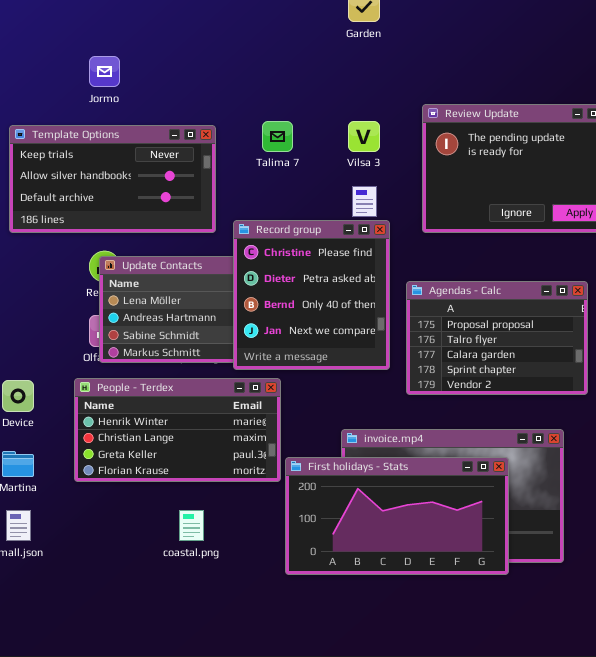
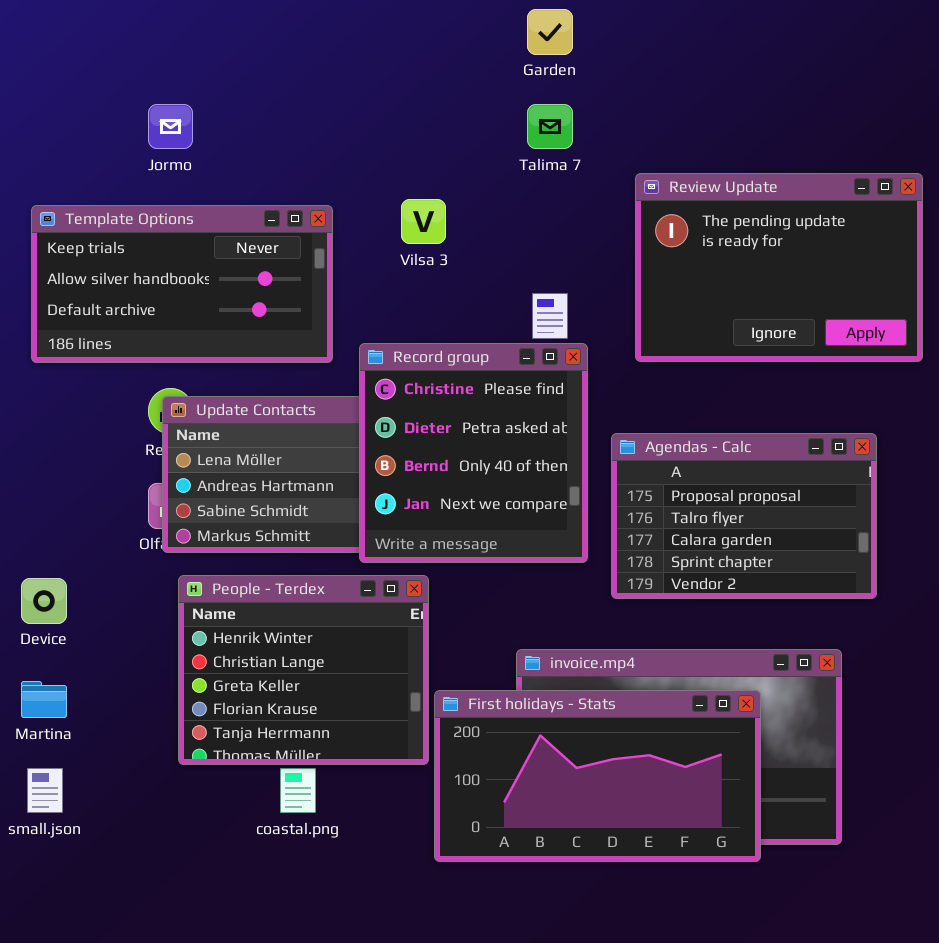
Talima 7: [262,121,293,152] -> [527,104,573,149], moved
Vilsa 3: [348,121,380,152] -> [401,199,446,244], moved
People - Terdex: [74,378,281,482] -> [178,575,429,765], resized

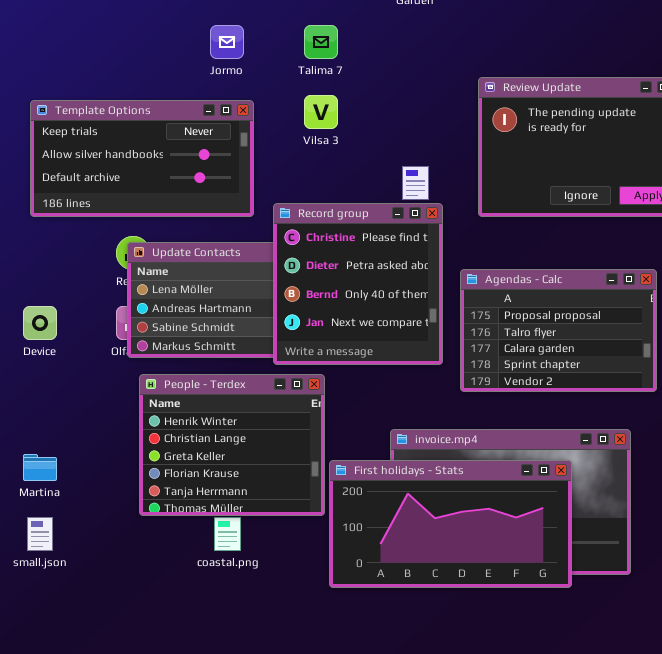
Jormo: [148,104,193,149] -> [210,25,244,59], moved
Talima 7: [527,104,573,149] -> [304,25,338,59], moved
Device: [21,578,67,624] -> [23,306,57,340], moved

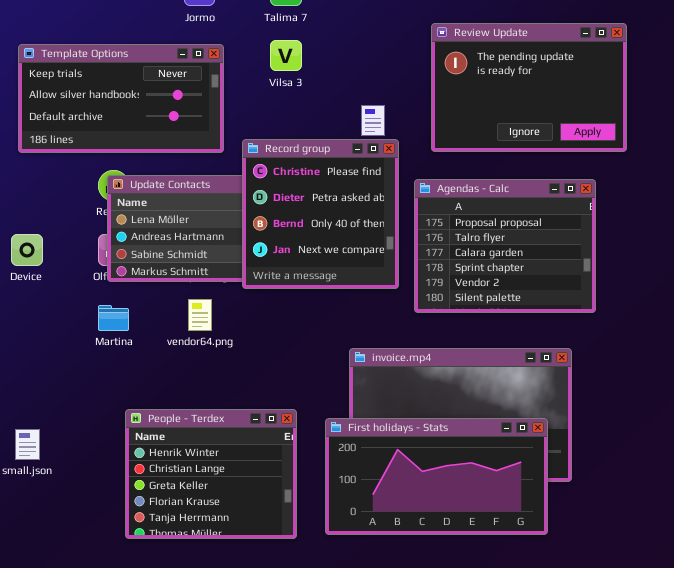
Agendas - Calc: [460,269,657,392] -> [414,179,596,313], resized
People - Terdex: [139,374,325,516] -> [125,409,297,539], moved
Martina: [23,454,57,481] -> [98,305,129,331], moved
First holidays - Stats: [329,460,572,588] -> [325,418,548,535], moved

